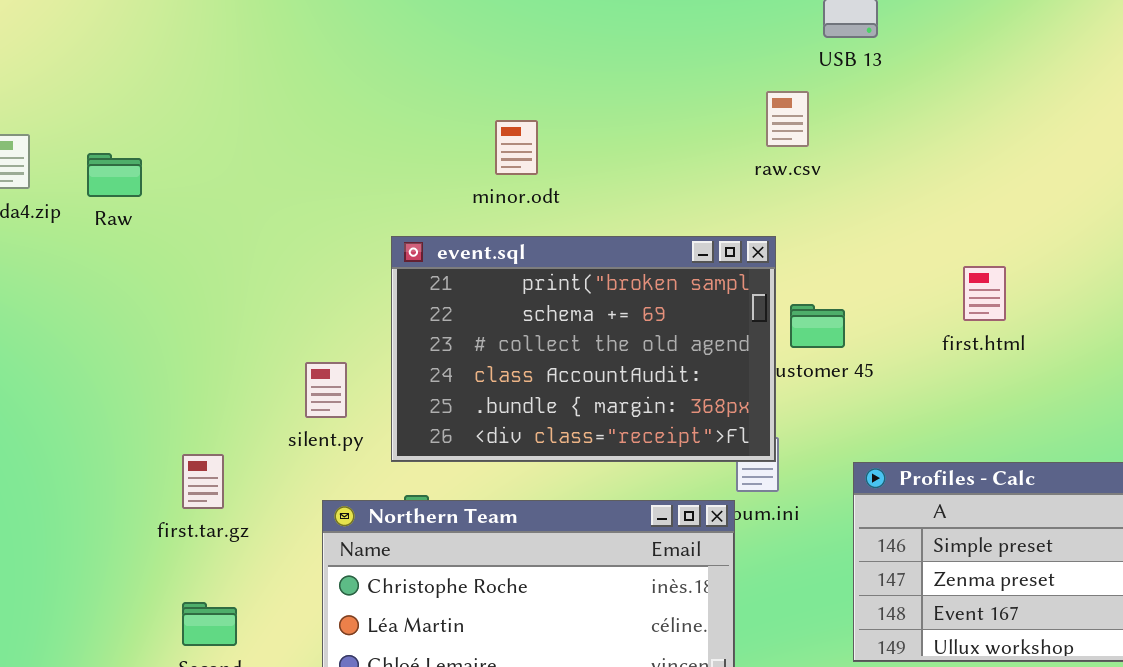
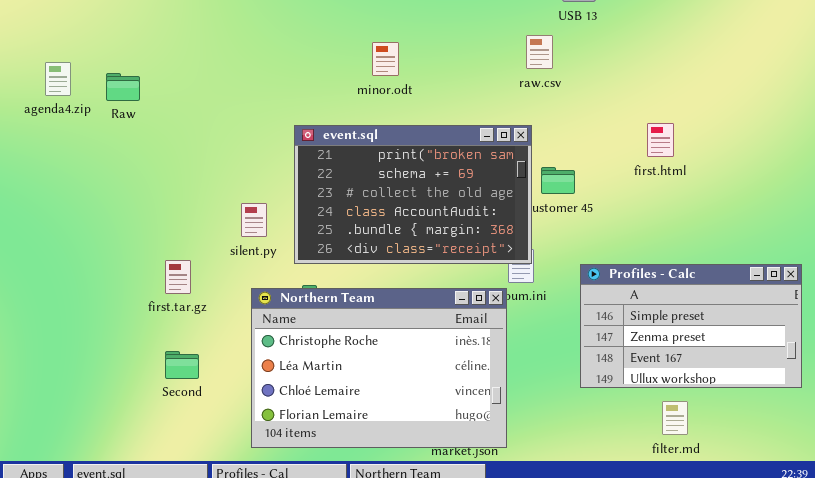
minor.odt: [495,120,538,175] -> [372,42,399,76], moved
first.html: [963,266,1006,321] -> [647,123,674,157], moved

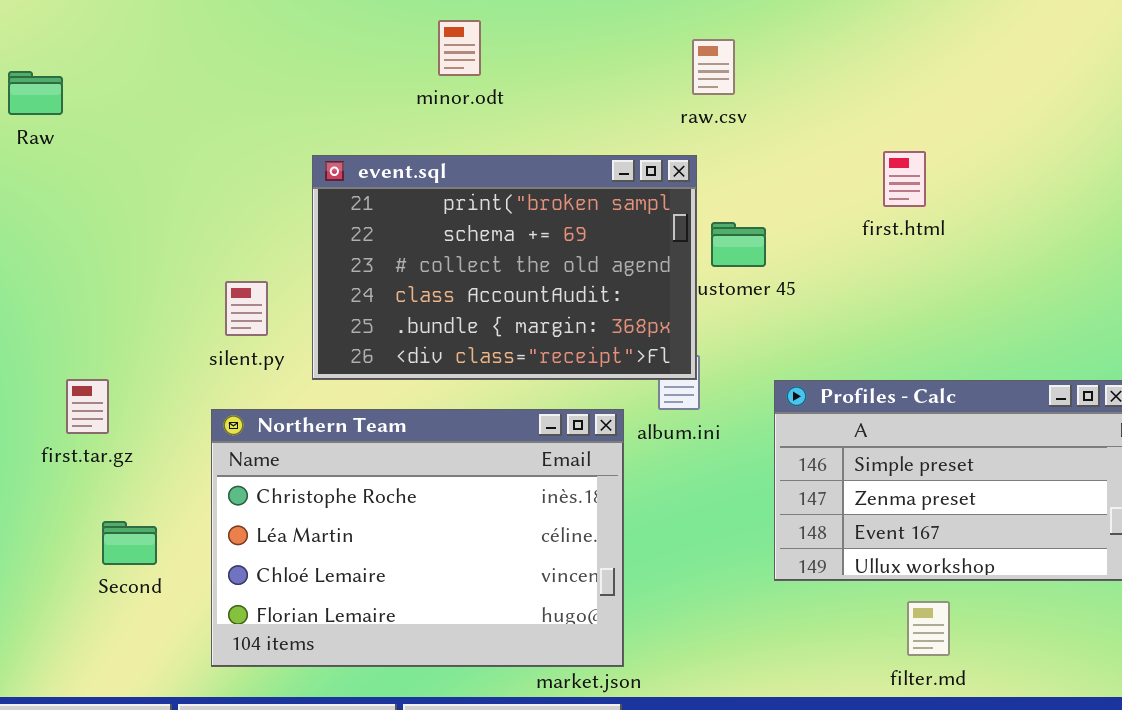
raw.csv: [526,35,553,69] -> [692,39,735,95], moved
first.tar.gz: [165,260,191,294] -> [66,379,109,434], moved
Northern Team: [251,288,507,448] -> [211,409,624,667], moved

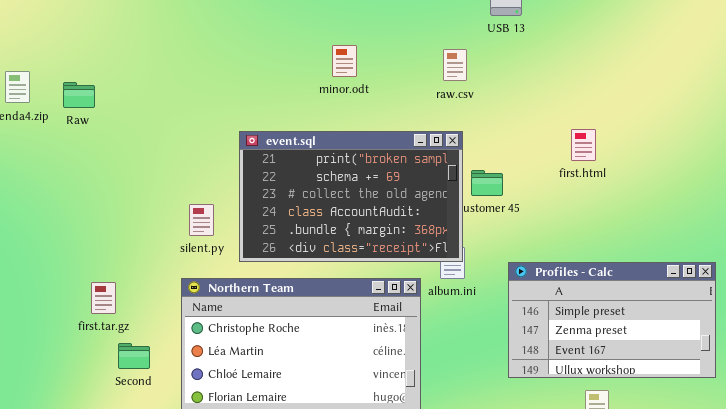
minor.odt: [438,20,481,76] -> [332,45,357,77], moved
raw.csv: [692,39,735,95] -> [443,49,467,81], moved
first.tar.gz: [66,379,109,434] -> [91,282,116,314], moved

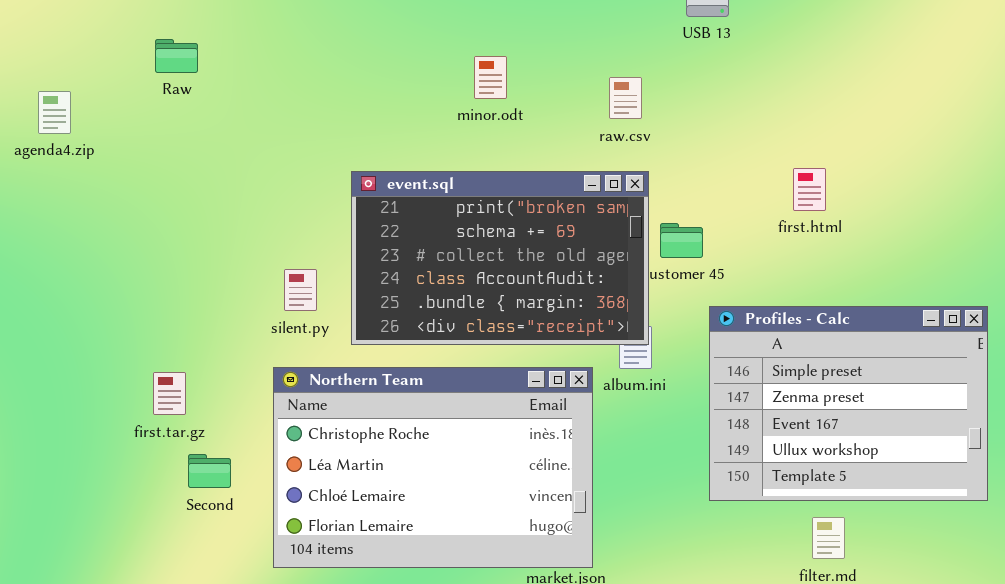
raw.csv: [443,49,467,81] -> [609,77,642,119], moved
Raw: [63,82,95,108] -> [155,39,198,73], moved
Profiles - Calc: [508,262,716,378] -> [709,306,988,501], resized

